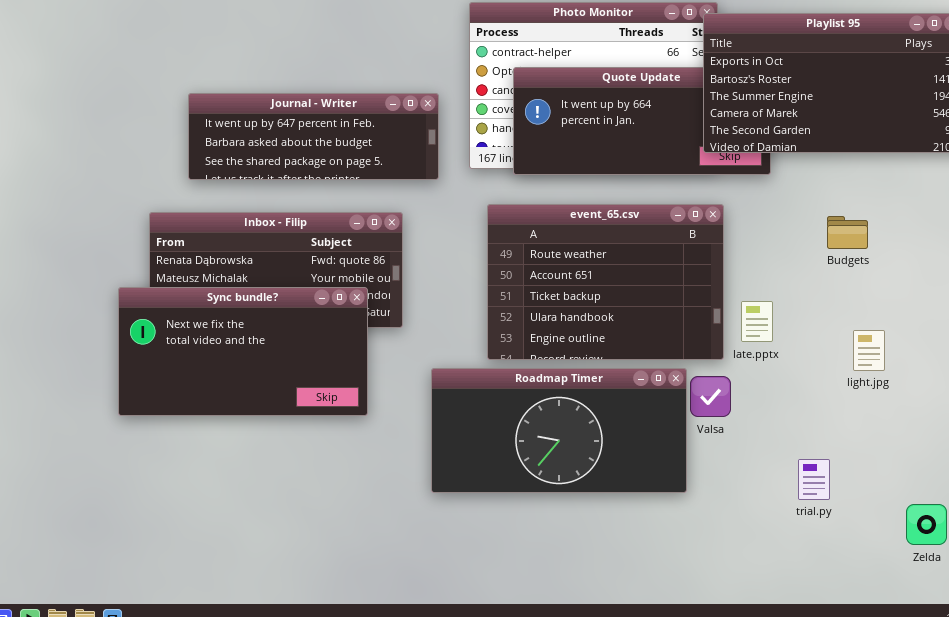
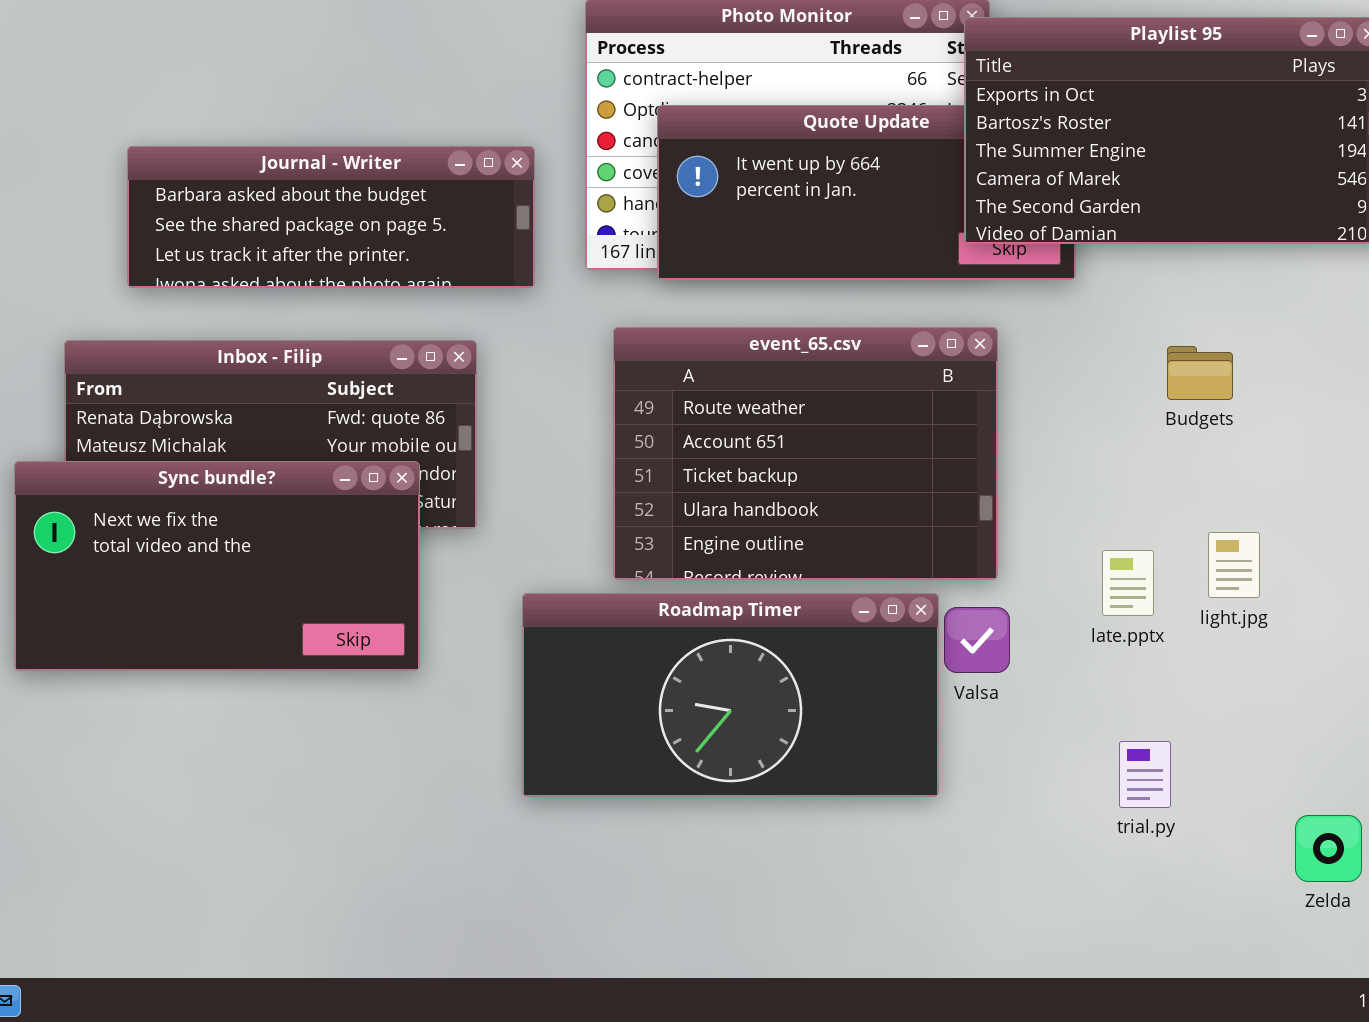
Journal - Writer: [188,93,439,180] -> [127,146,535,288], scrolled down 1 row
late.pptx: [741,301,773,342] -> [1102,550,1154,616], moved

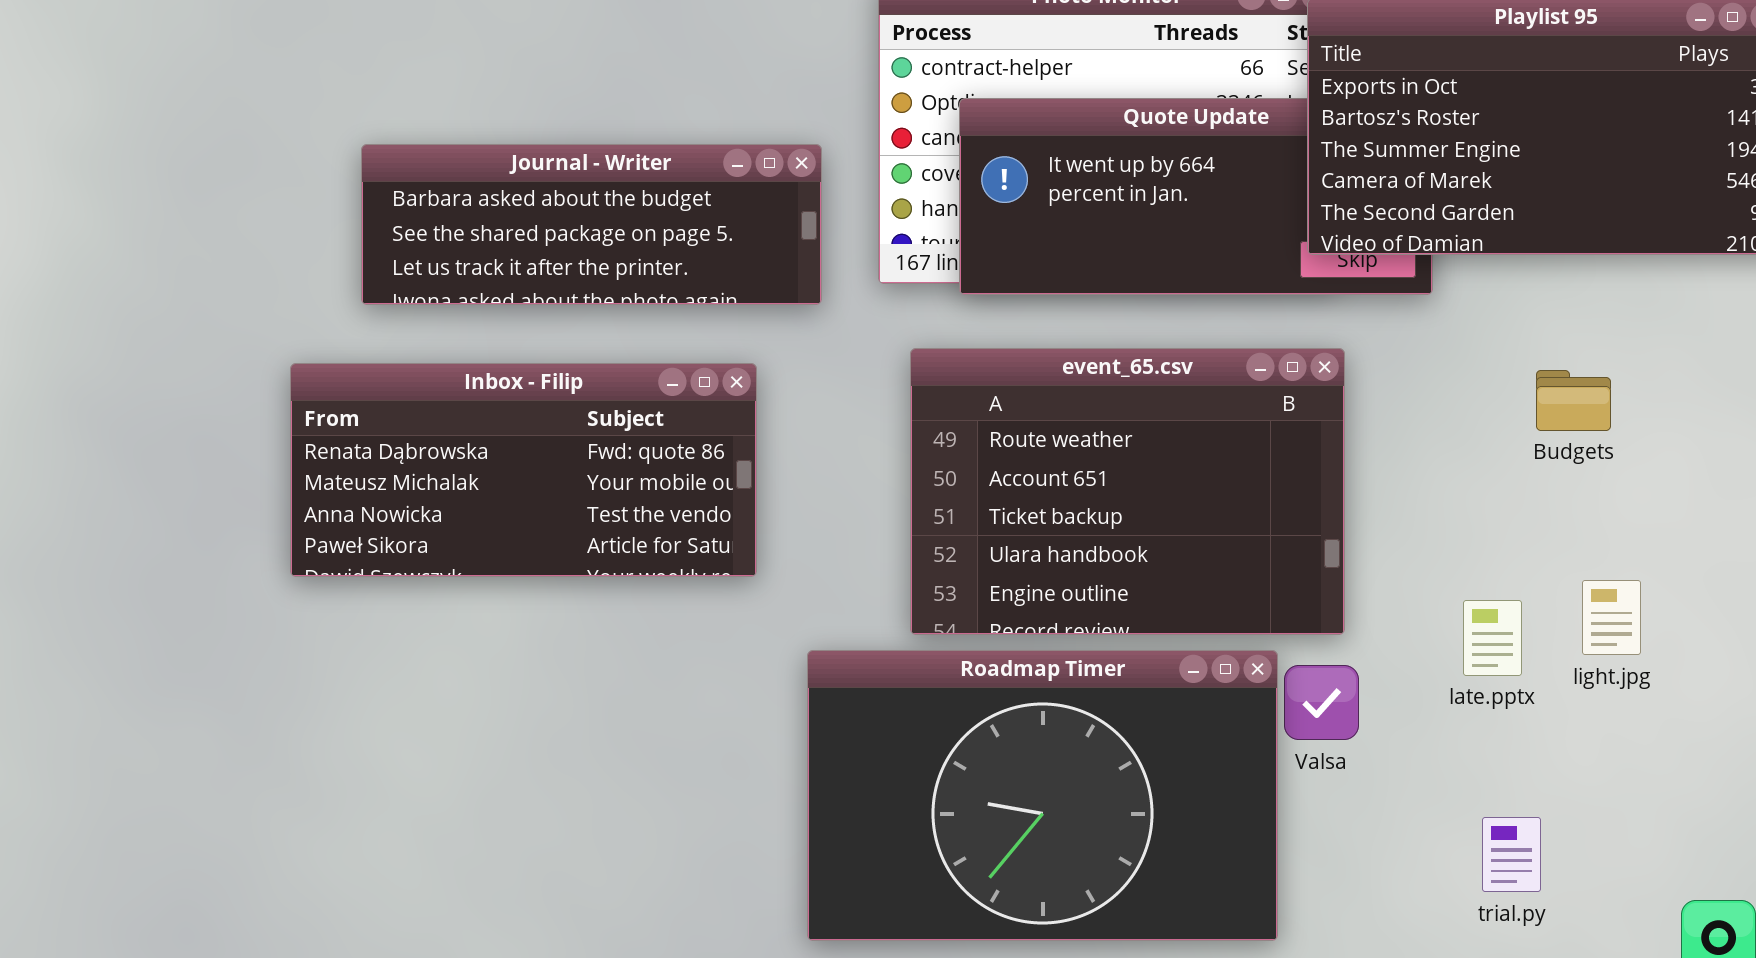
Sync bundle?: [14,461,420,671] -> none, closed
Roadmap Timer: [522,593,939,797] -> [807,650,1278,941], resized

